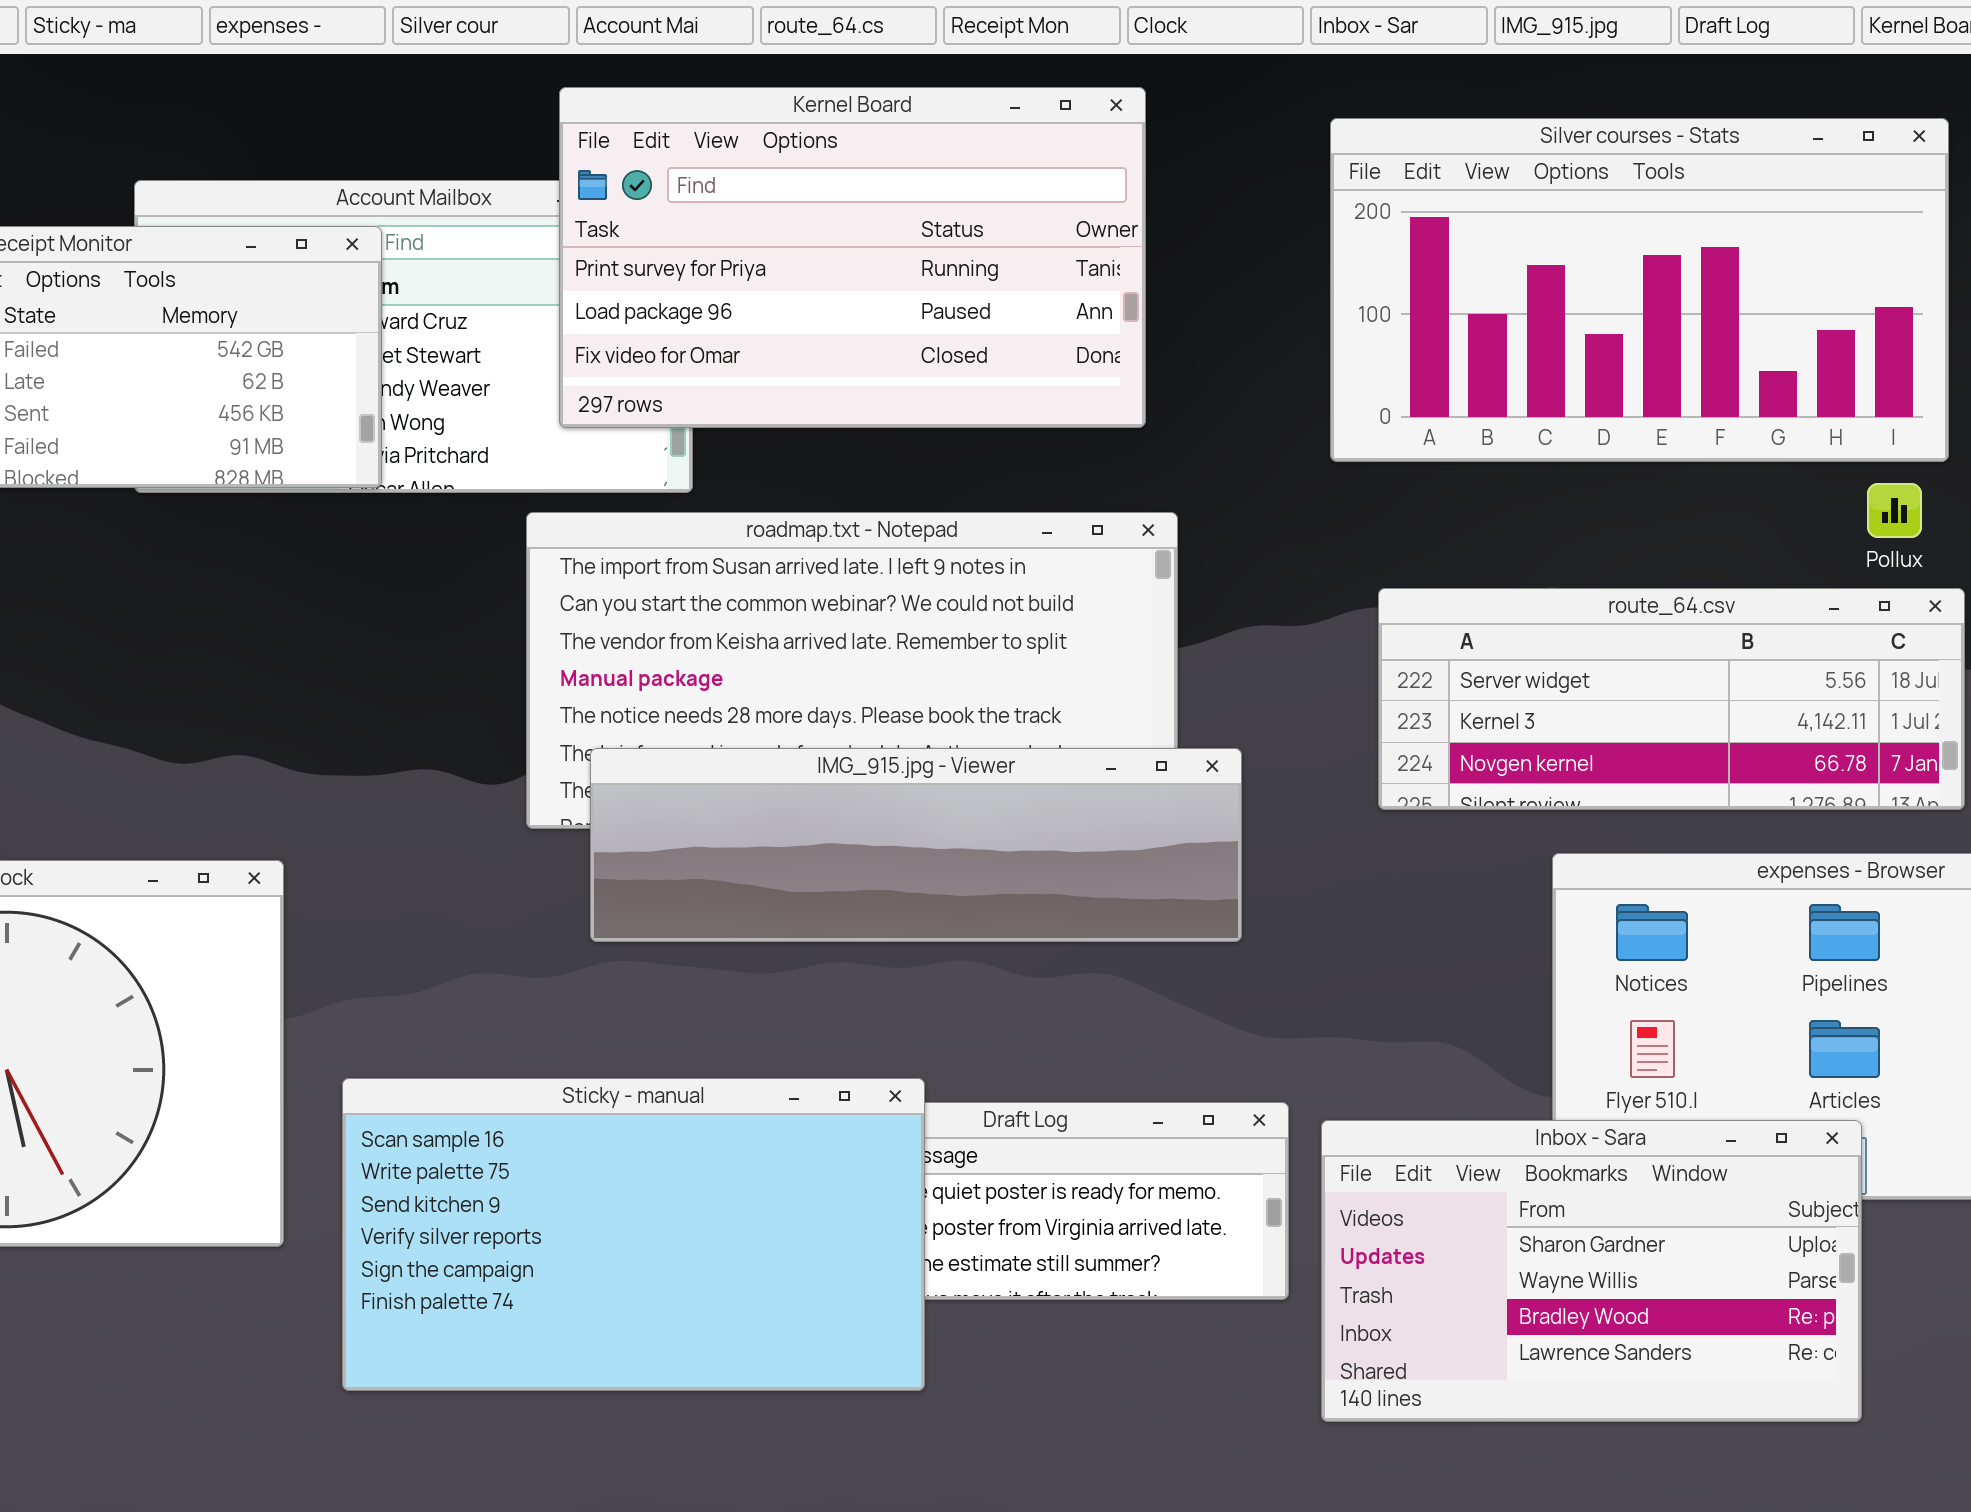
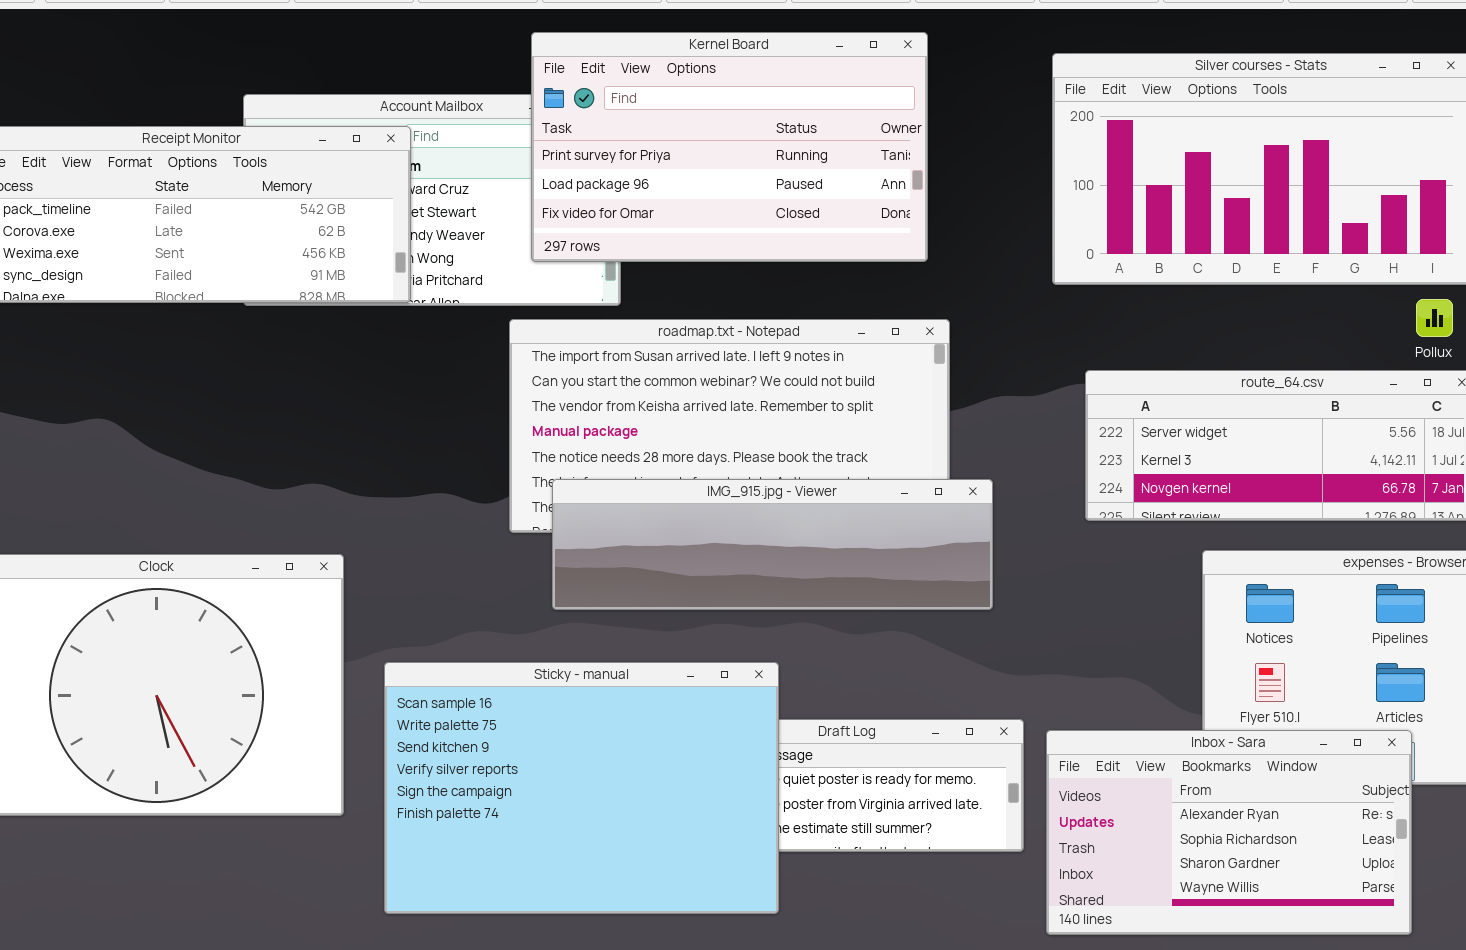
Sticky - manual: [342,1078,925,1391] -> [384,662,779,914], resized
Inbox - Sara: [1321,1120,1862,1422] -> [1046,730,1412,935], scrolled up 2 rows

